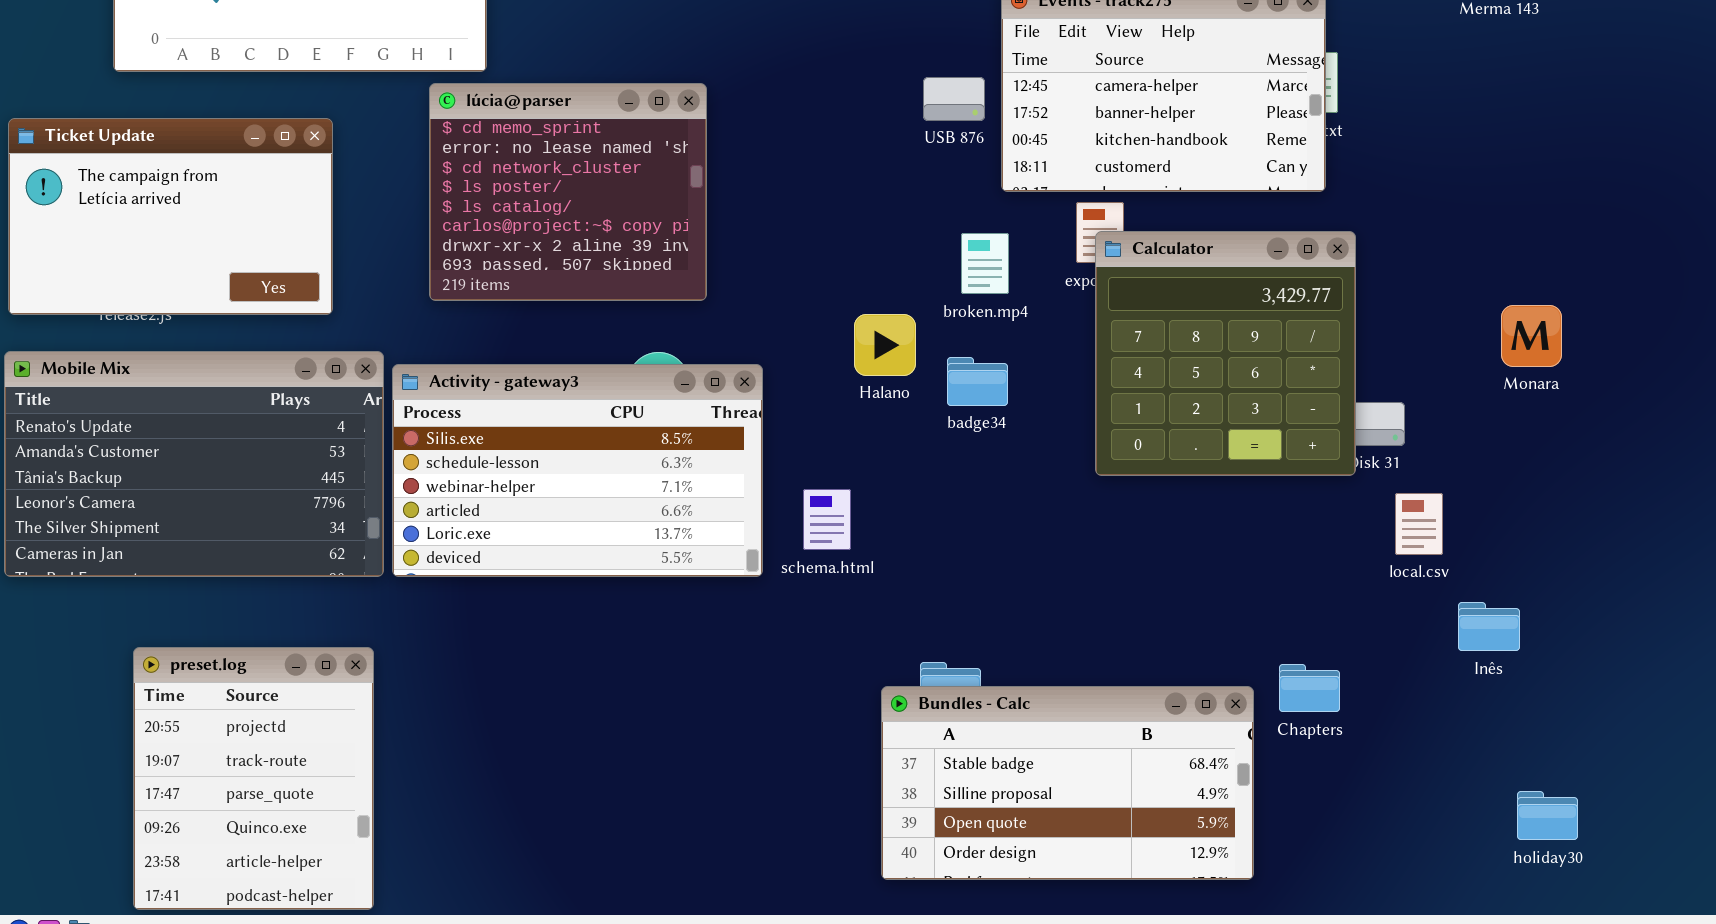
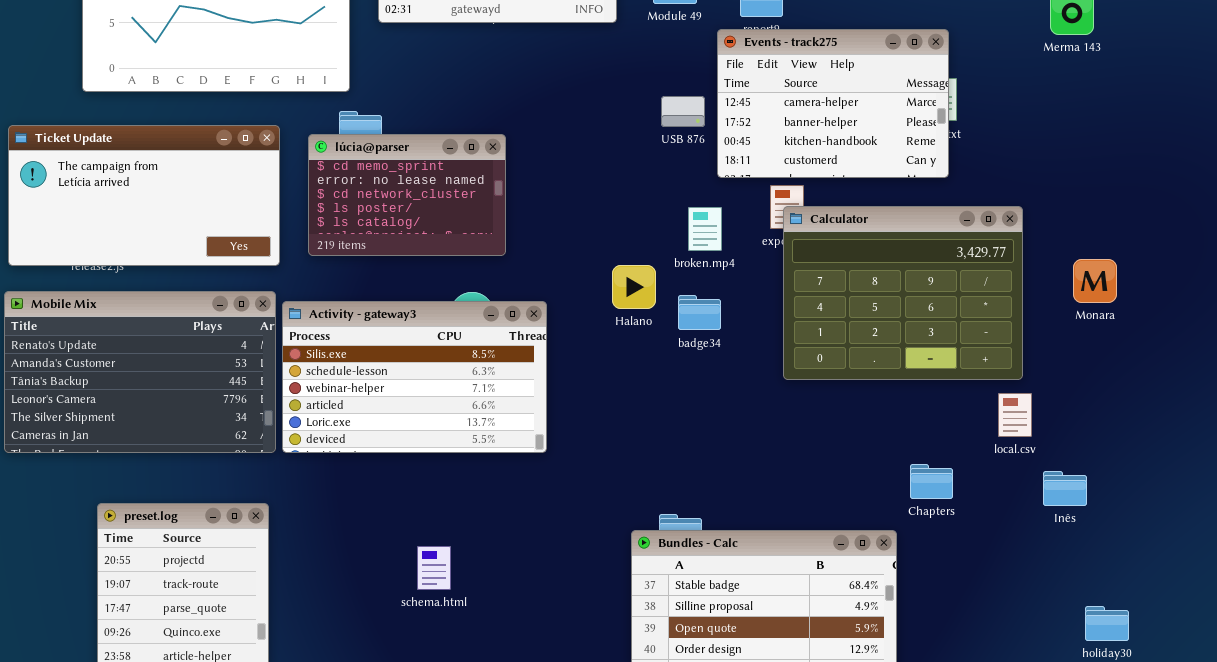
lúcia@parser: [429,83,707,301] -> [308,134,506,256], resized
Ticket Update: [8,118,333,315] -> [8,125,280,266], resized
Calculator: [1095,231,1356,476] -> [783,206,1023,380], resized
schema.html: [803,489,851,550] -> [417,546,451,590], moved
Chapters: [1279,664,1340,712] -> [910,464,953,499], moved

